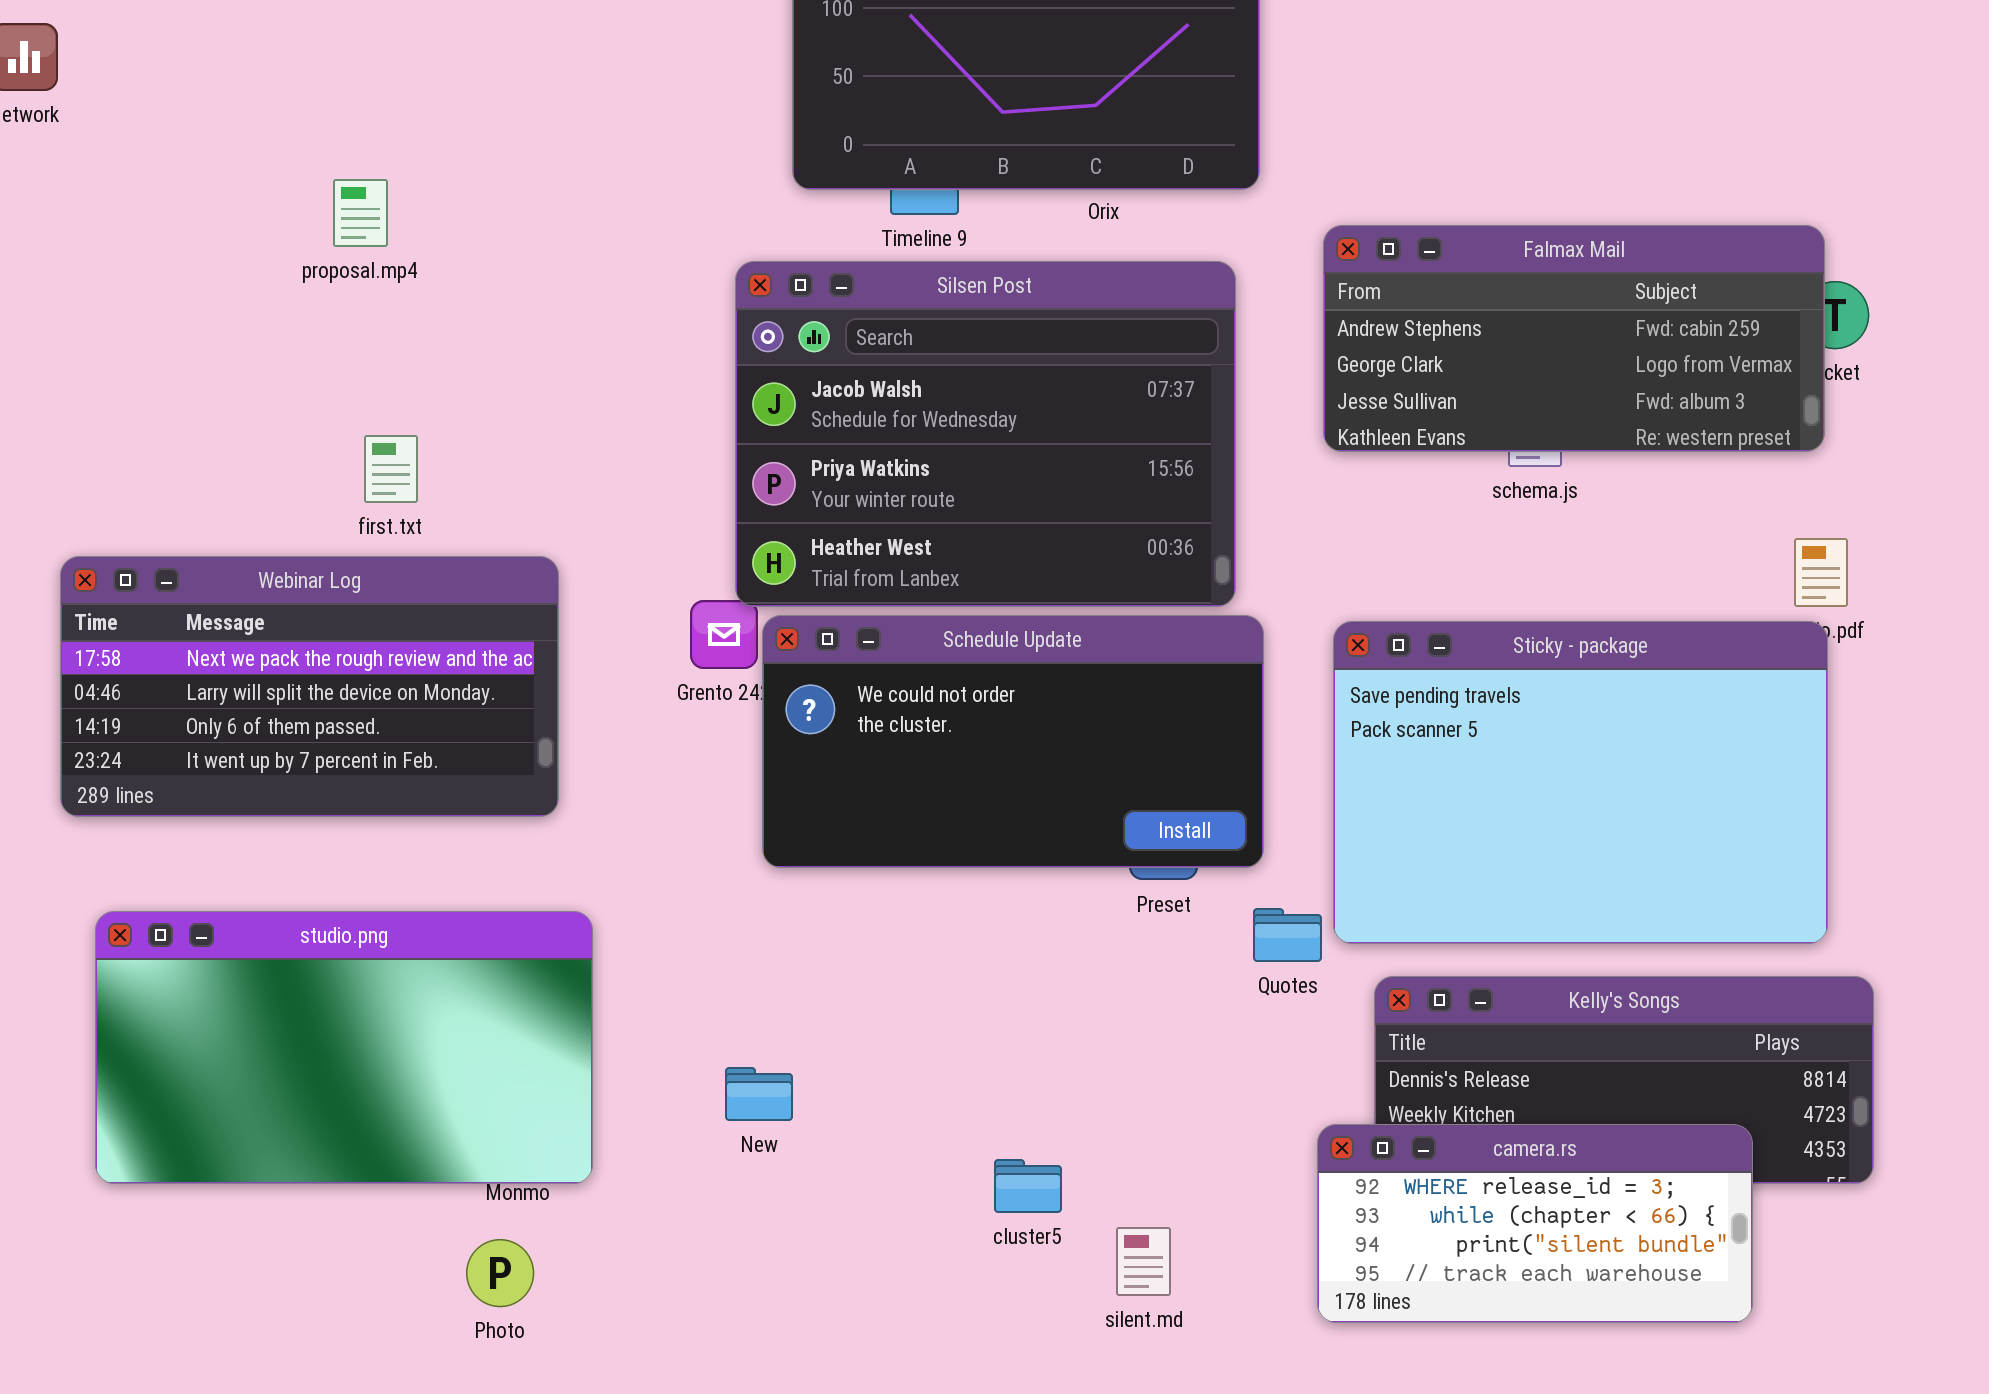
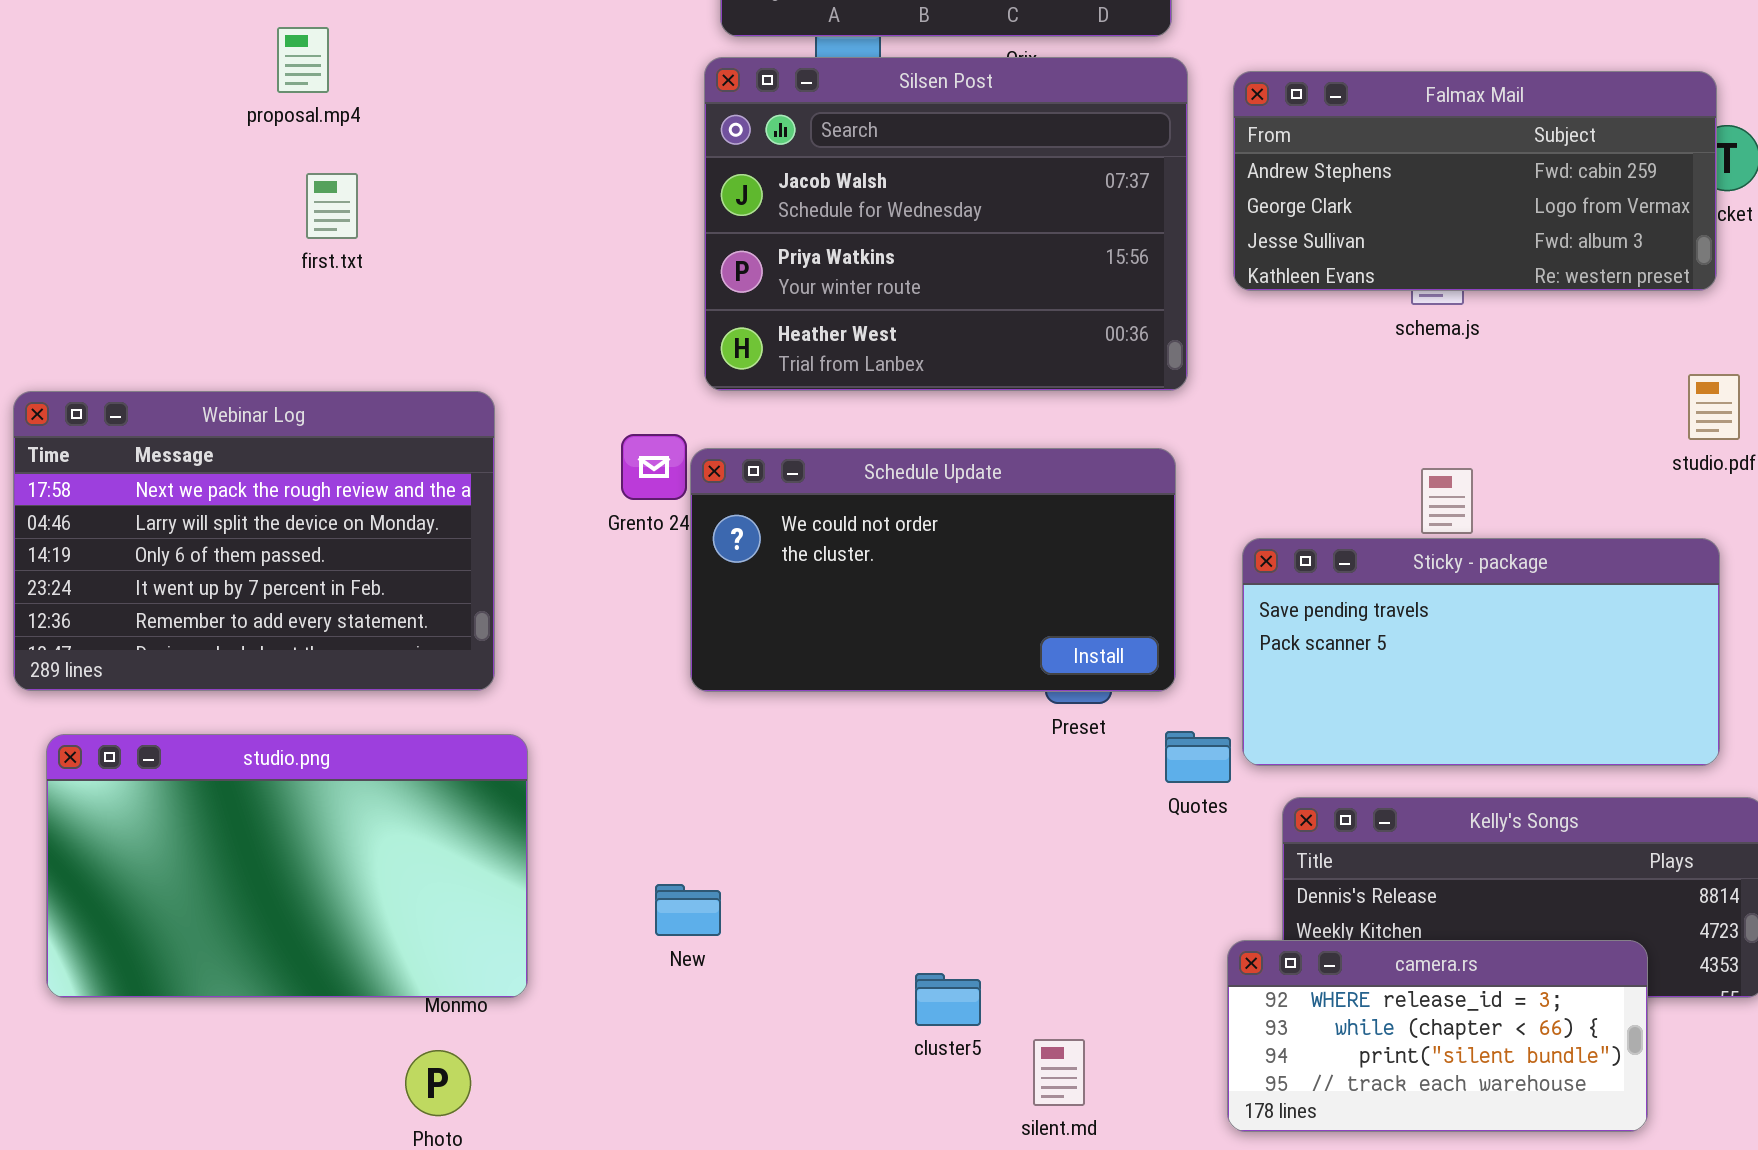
Silsen Post: [735,261,1236,607] -> [704,57,1188,391], moved
first.txt: [364,435,418,503] -> [306,173,358,239], moved
Webinar Log: [60,556,559,817] -> [13,391,495,691], resized
Sticky - package: [1333,621,1828,944] -> [1242,538,1720,766], resized

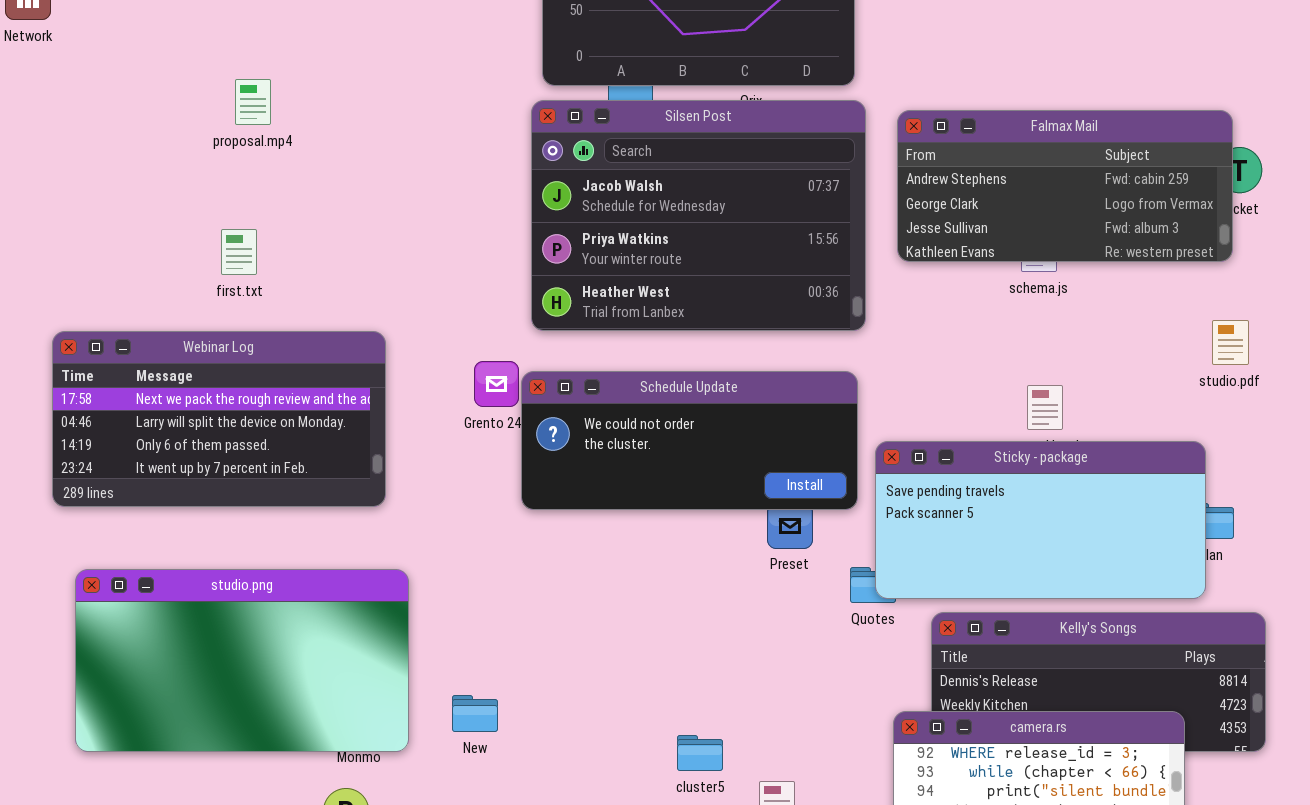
first.txt: [306,173,358,239] -> [221,229,257,275], moved
Webinar Log: [13,391,495,691] -> [52,331,386,507], resized
Schedule Update: [690,448,1176,692] -> [521,371,858,510], resized
Sticky - package: [1242,538,1720,766] -> [875,441,1206,599], moved
New: [655,884,721,936] -> [452,695,498,732], moved

